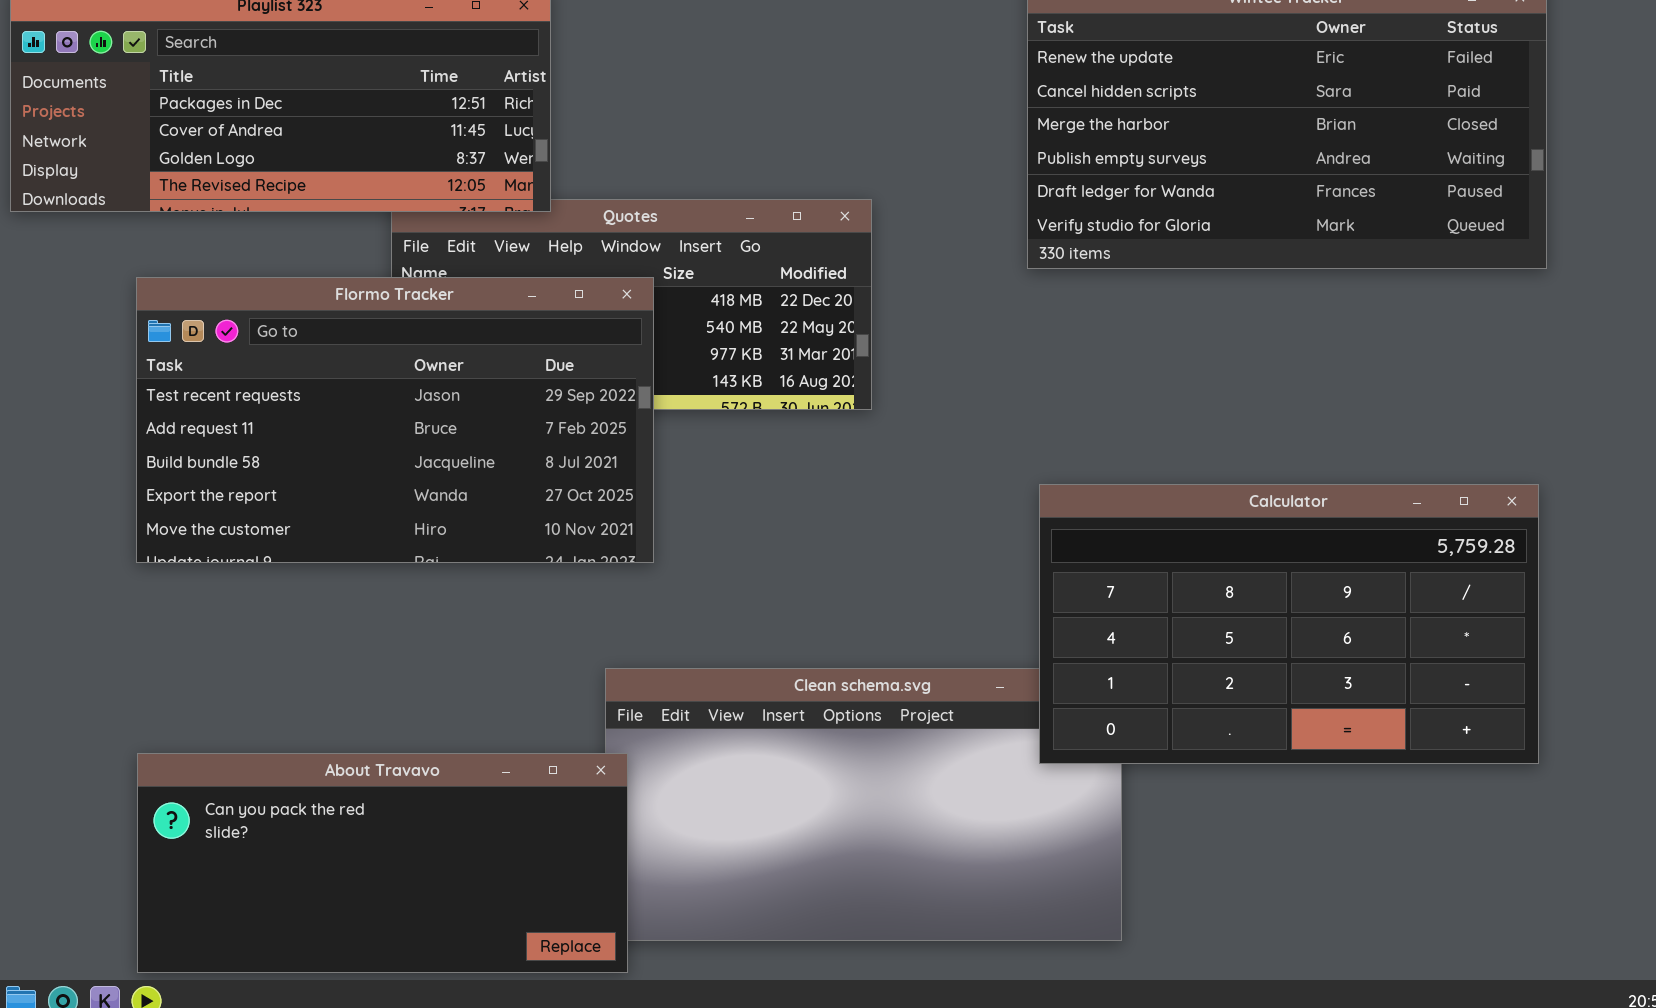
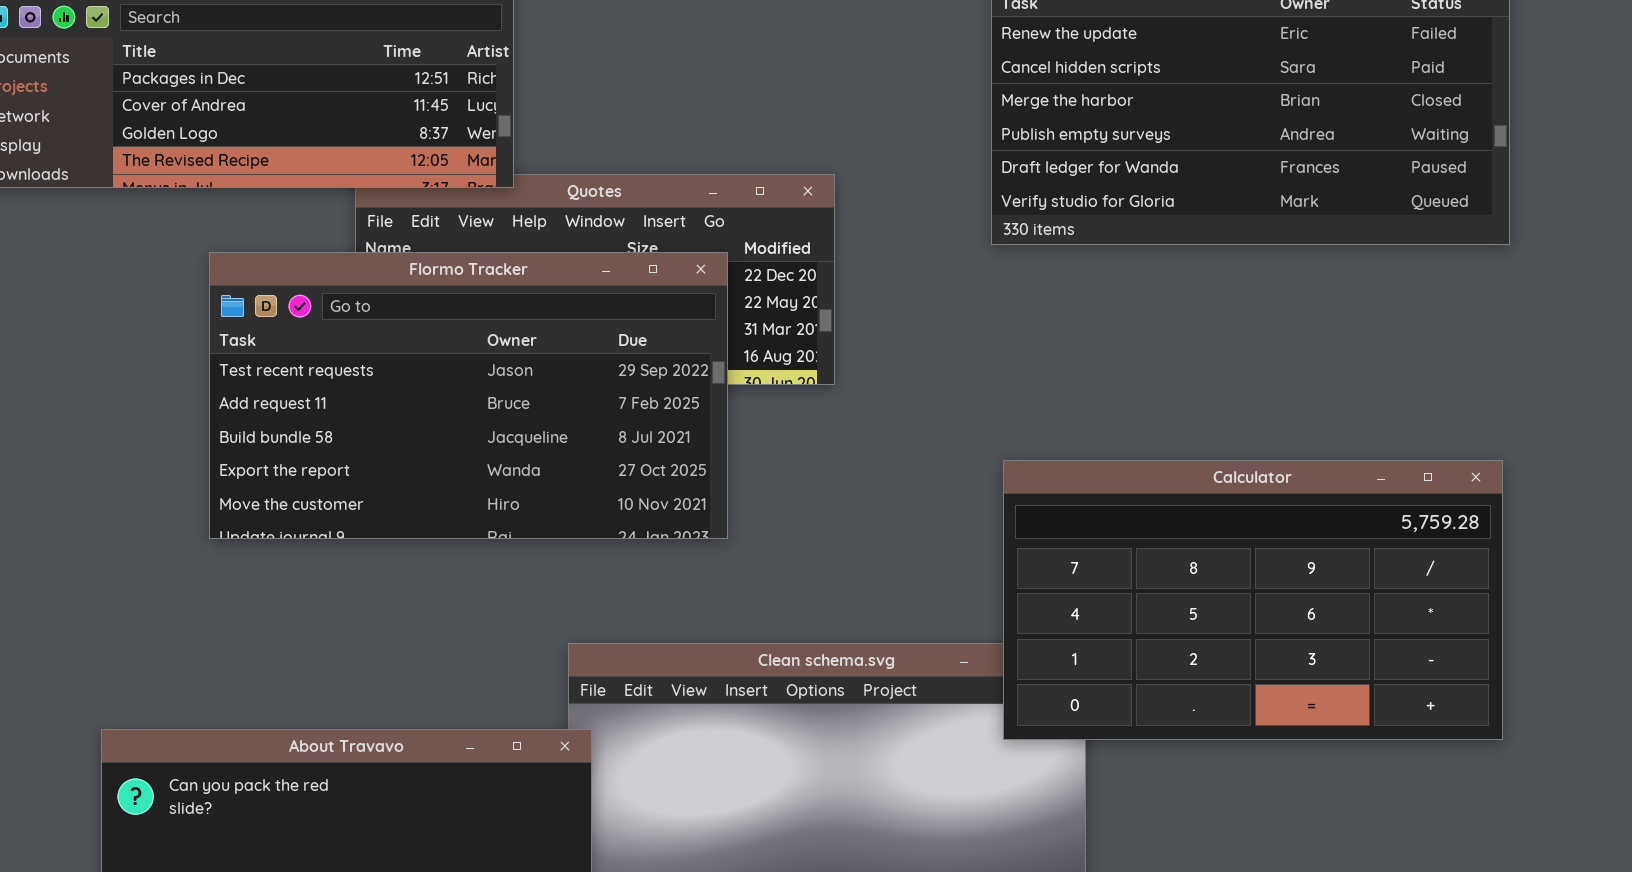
Flormo Tracker: [136,277,654,563] -> [209,252,728,539], moved

